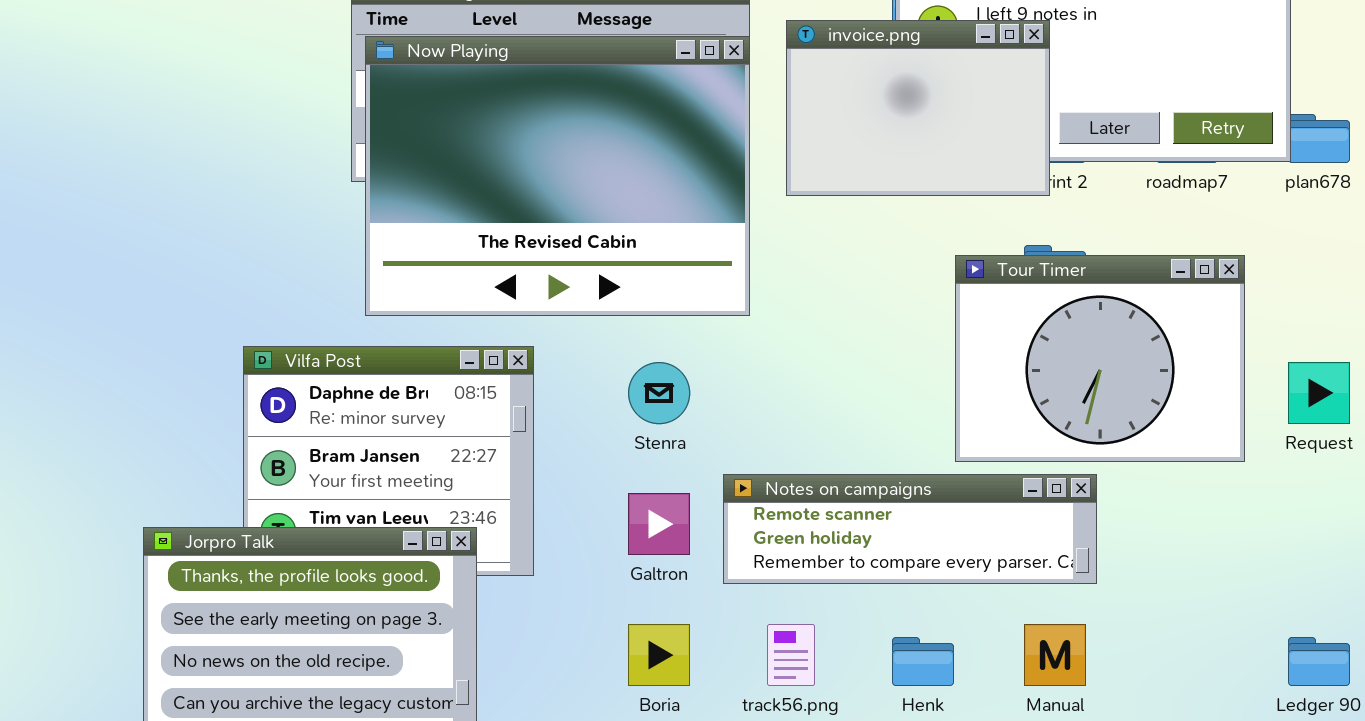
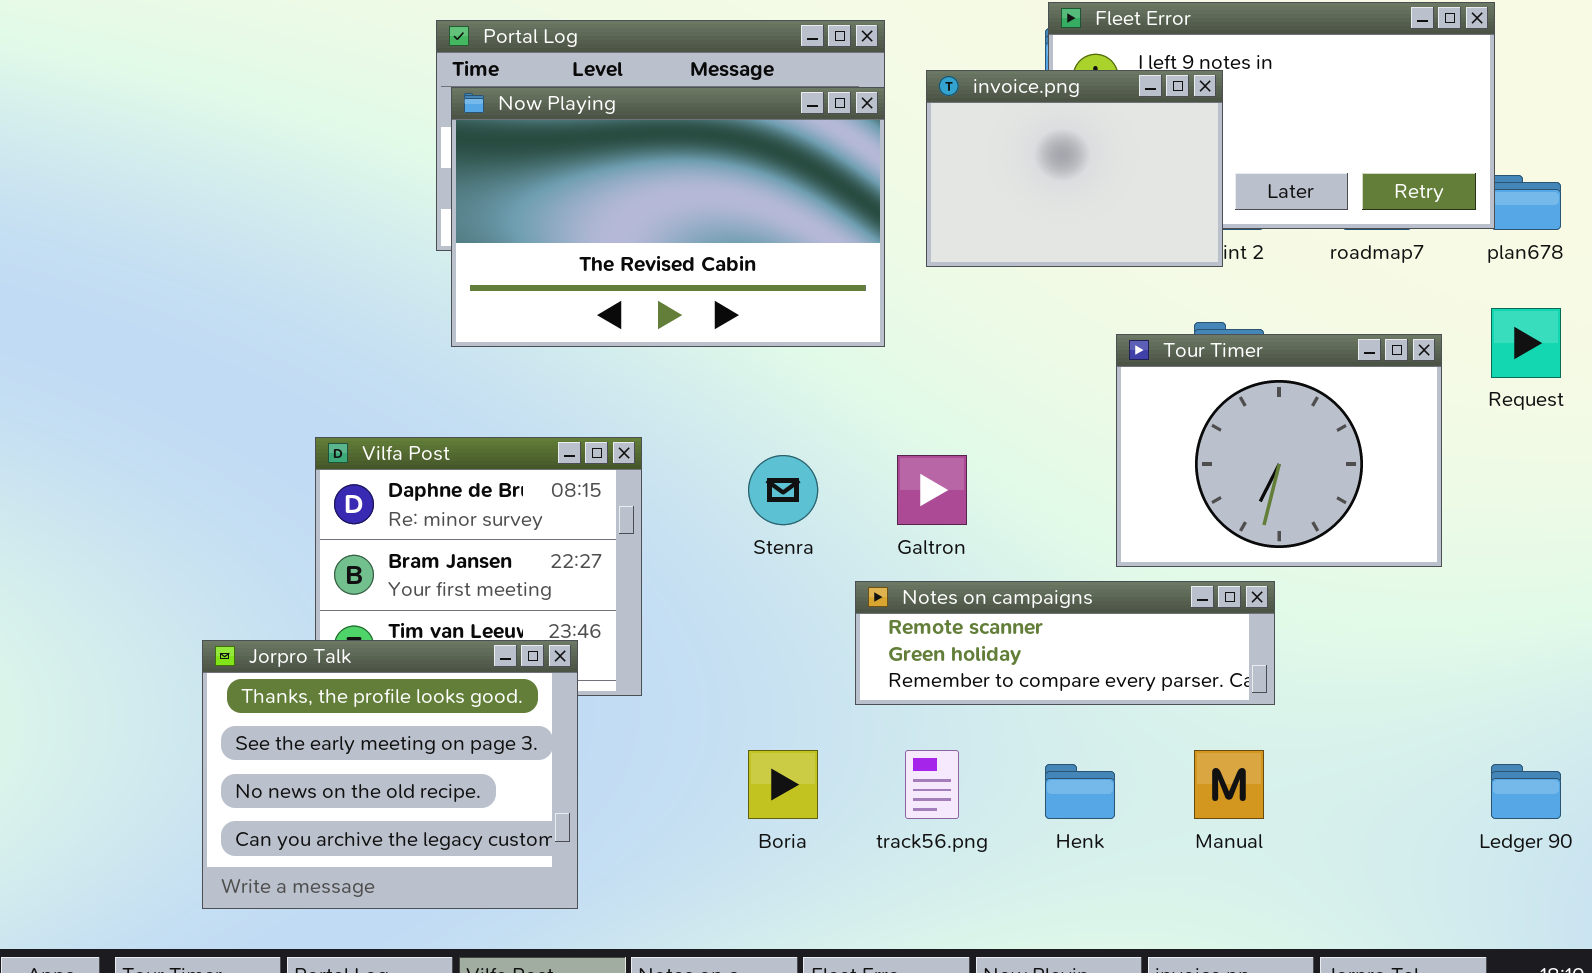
Now Playing: [365,36,750,316] -> [451,87,885,347], resized
Request: [1288,362,1350,424] -> [1491,308,1561,378], moved
Galtron: [628,493,690,555] -> [897,455,967,525], moved

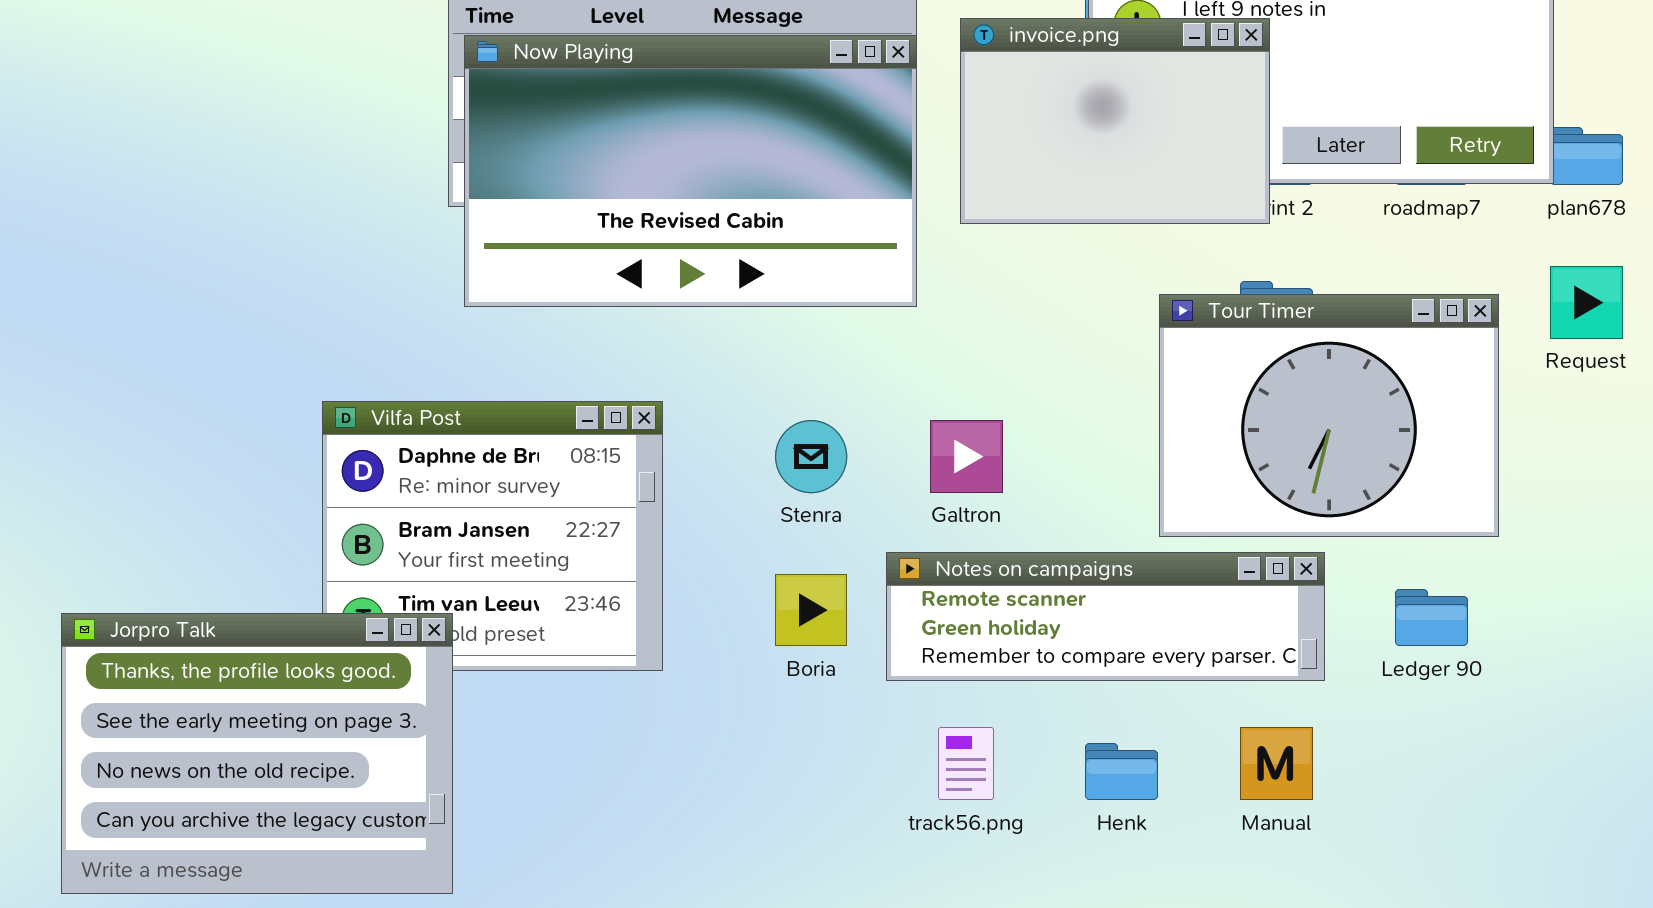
Jorpro Talk: [202,640,578,909] -> [61,613,453,894], moved
Boria: [748,750,818,819] -> [775,574,847,646], moved
Ledger 90: [1491,764,1561,819] -> [1395,589,1468,646], moved

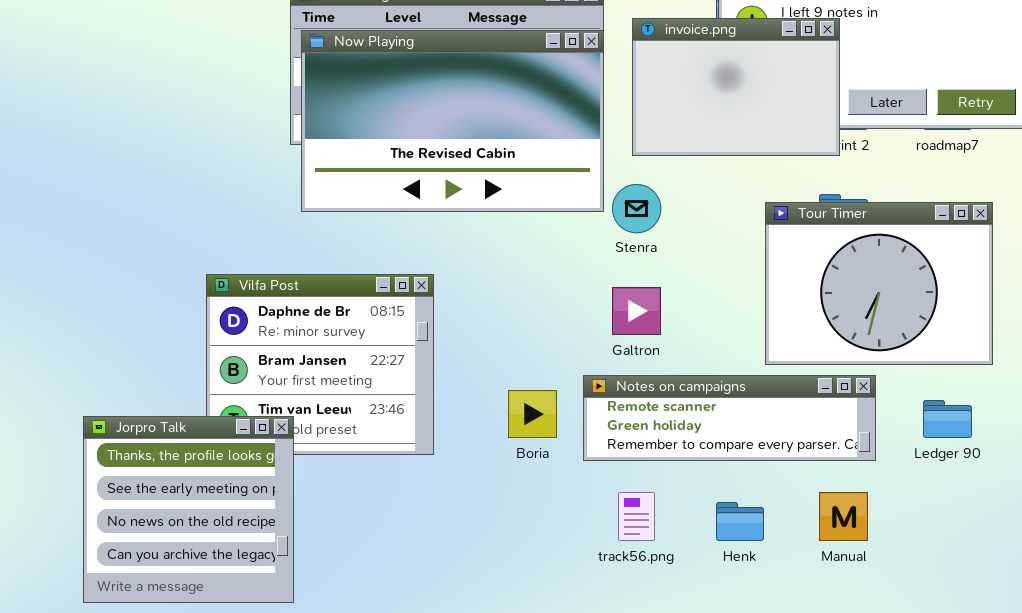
Stenra: [775,420,847,493] -> [612,184,661,233], moved
Jorpro Talk: [61,613,453,894] -> [83,416,294,603], resized

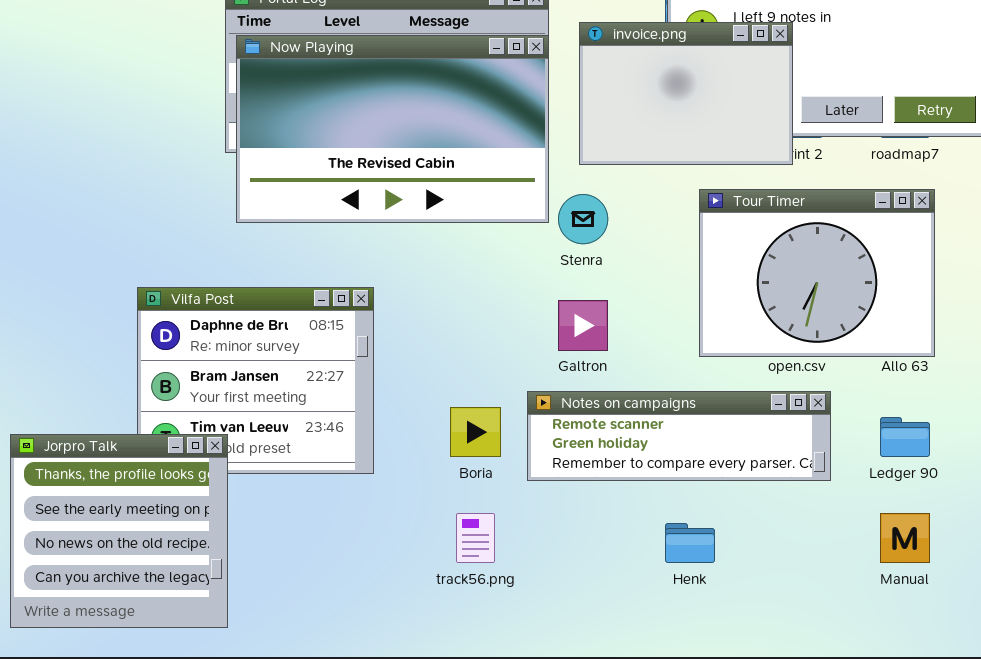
Tour Timer: [765,202,993,365] -> [699,189,935,357], moved
track56.png: [618,492,655,541] -> [456,513,495,563], moved
Manual: [819,492,868,541] -> [880,513,930,563], moved

